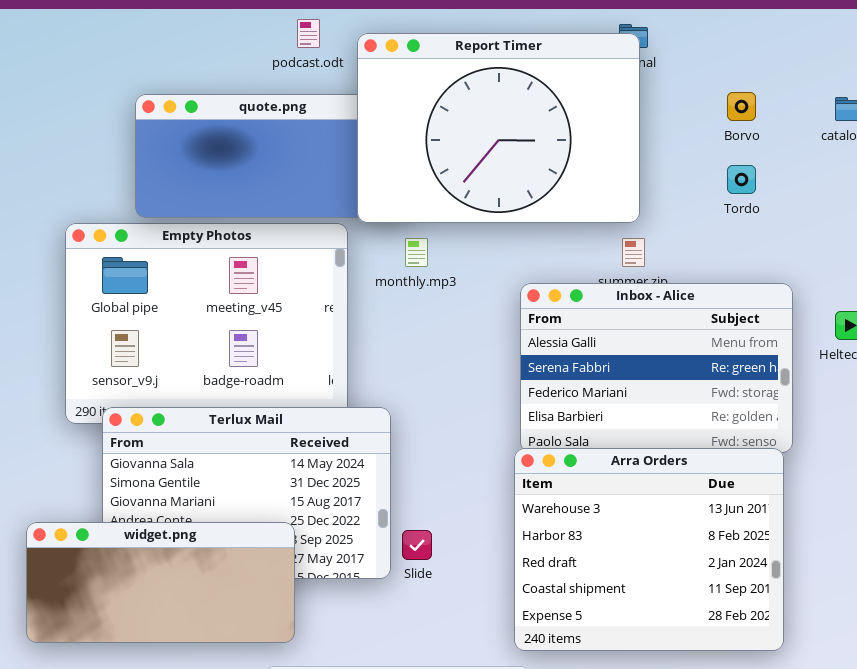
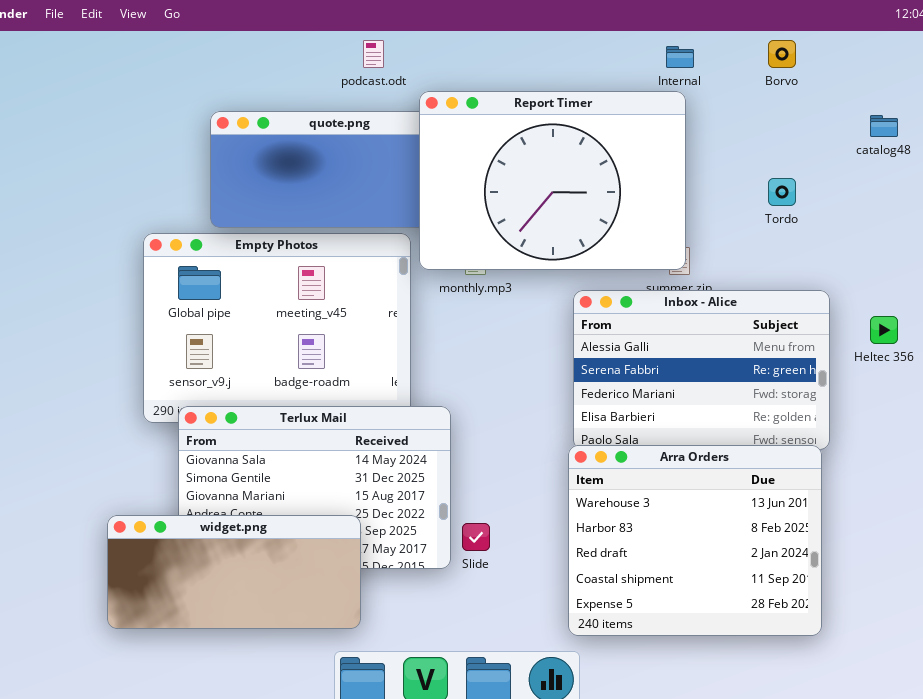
Report Timer: [357,33,640,223] -> [419,91,686,270], moved
Borvo: [727,92,756,121] -> [768,40,796,68], moved

